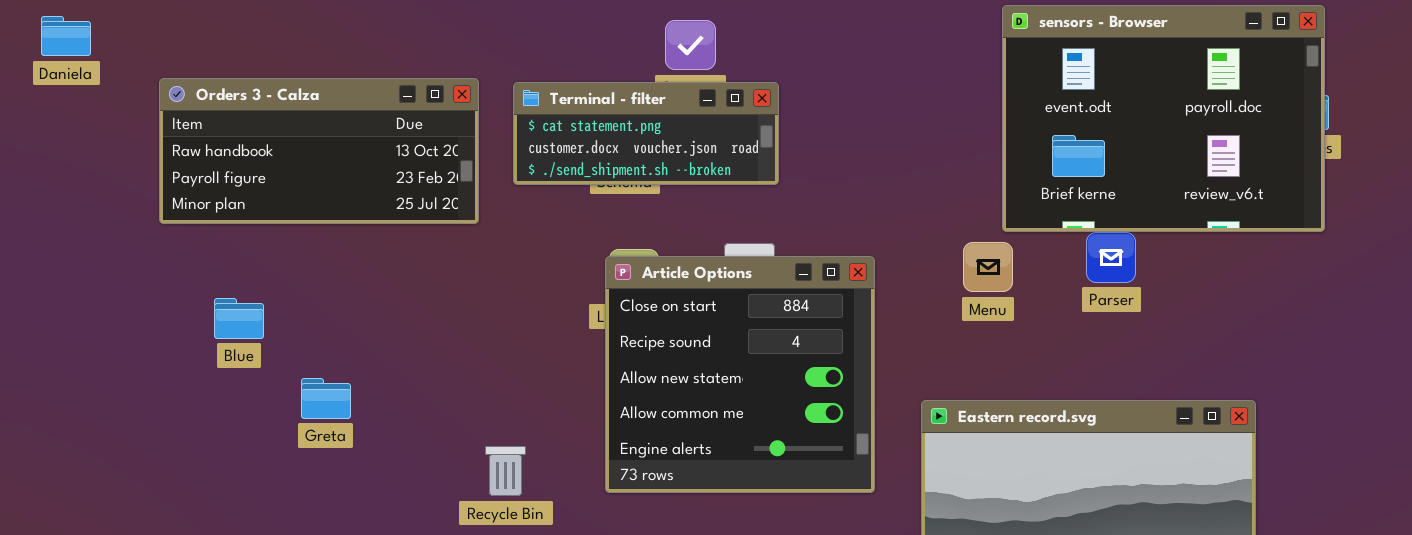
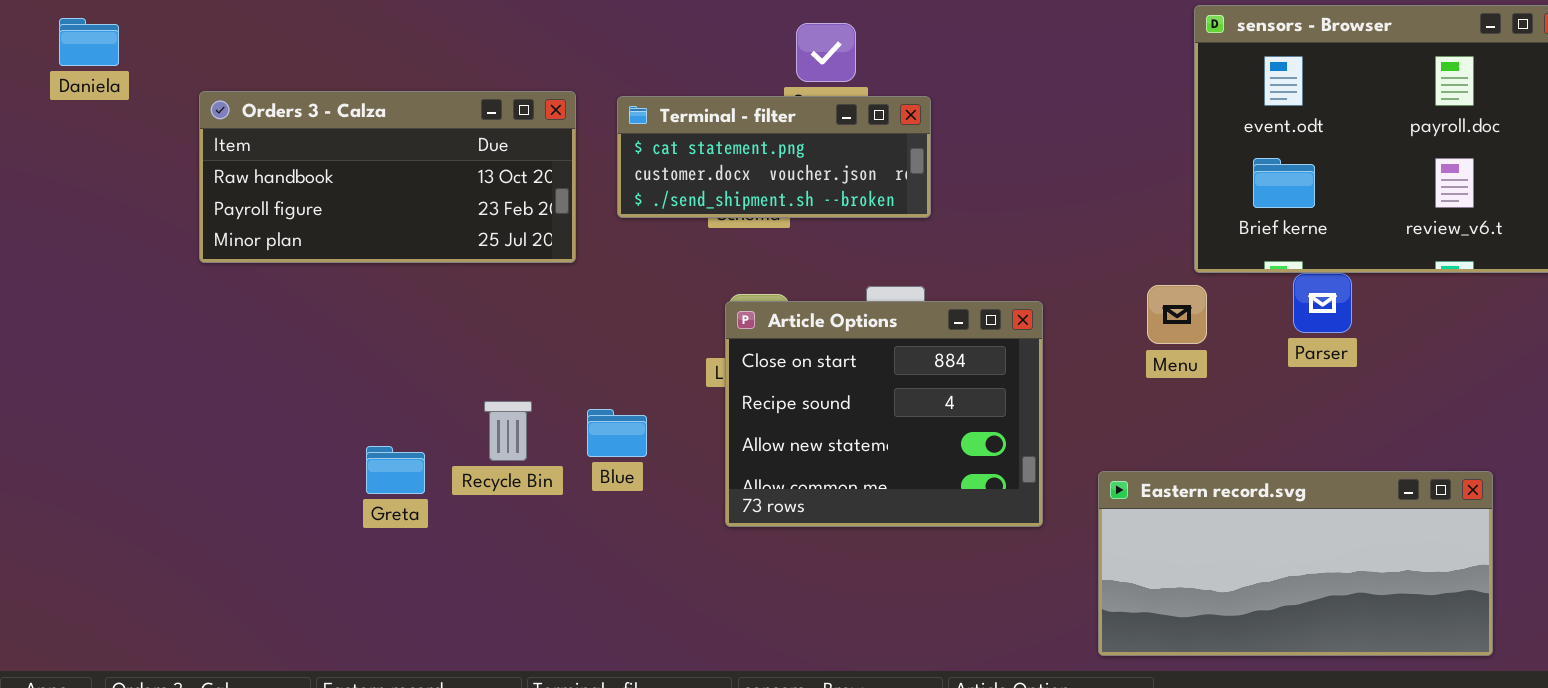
Article Options: [605,256,875,493] -> [725,301,1043,527], resized
Blue: [214,298,264,339] -> [587,409,647,457], moved
Recycle Bin: [485,446,526,496] -> [484,401,532,461], moved

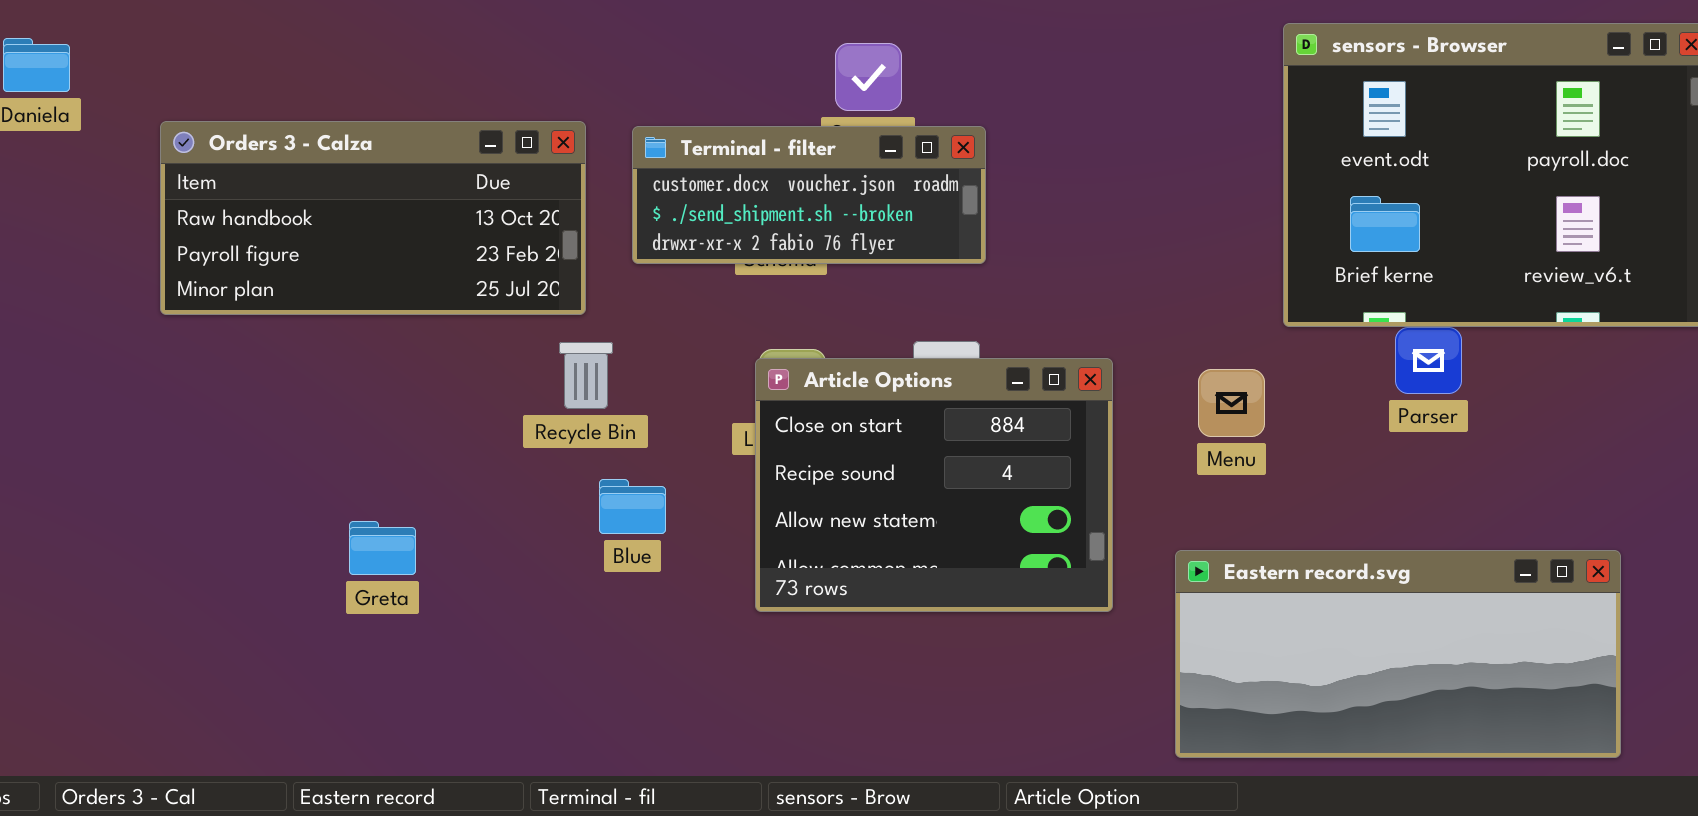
Terminal - filter: [617,96,931,218] -> [632,126,986,264], scrolled down 1 row
Menu: [1147,285,1207,344] -> [1198,369,1265,437], moved
Recycle Bin: [484,401,532,461] -> [559,342,613,409], moved

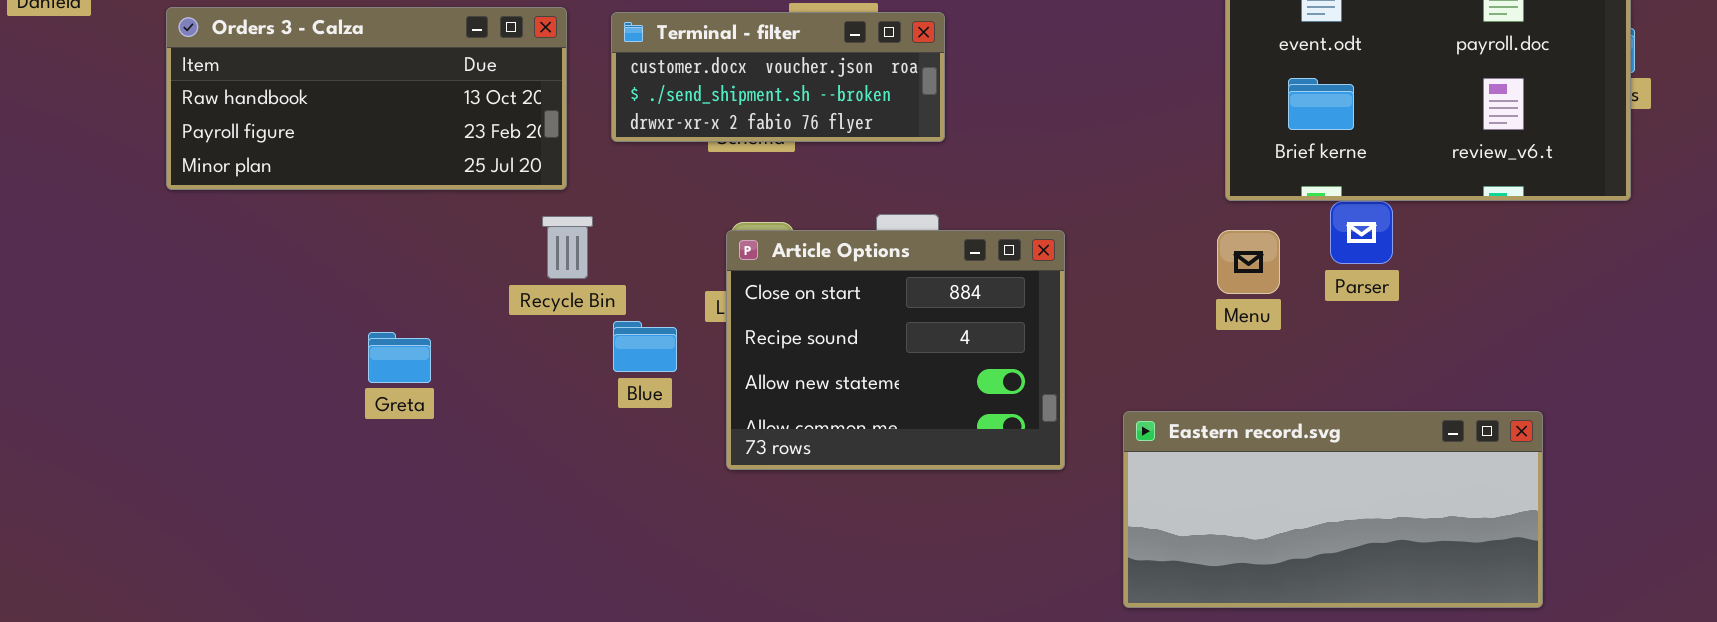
Menu: [1198,369,1265,437] -> [1217,230,1280,294], moved
Blue: [599,479,666,534] -> [613,321,677,372], moved
Greta: [349,521,416,575] -> [368,332,431,383], moved

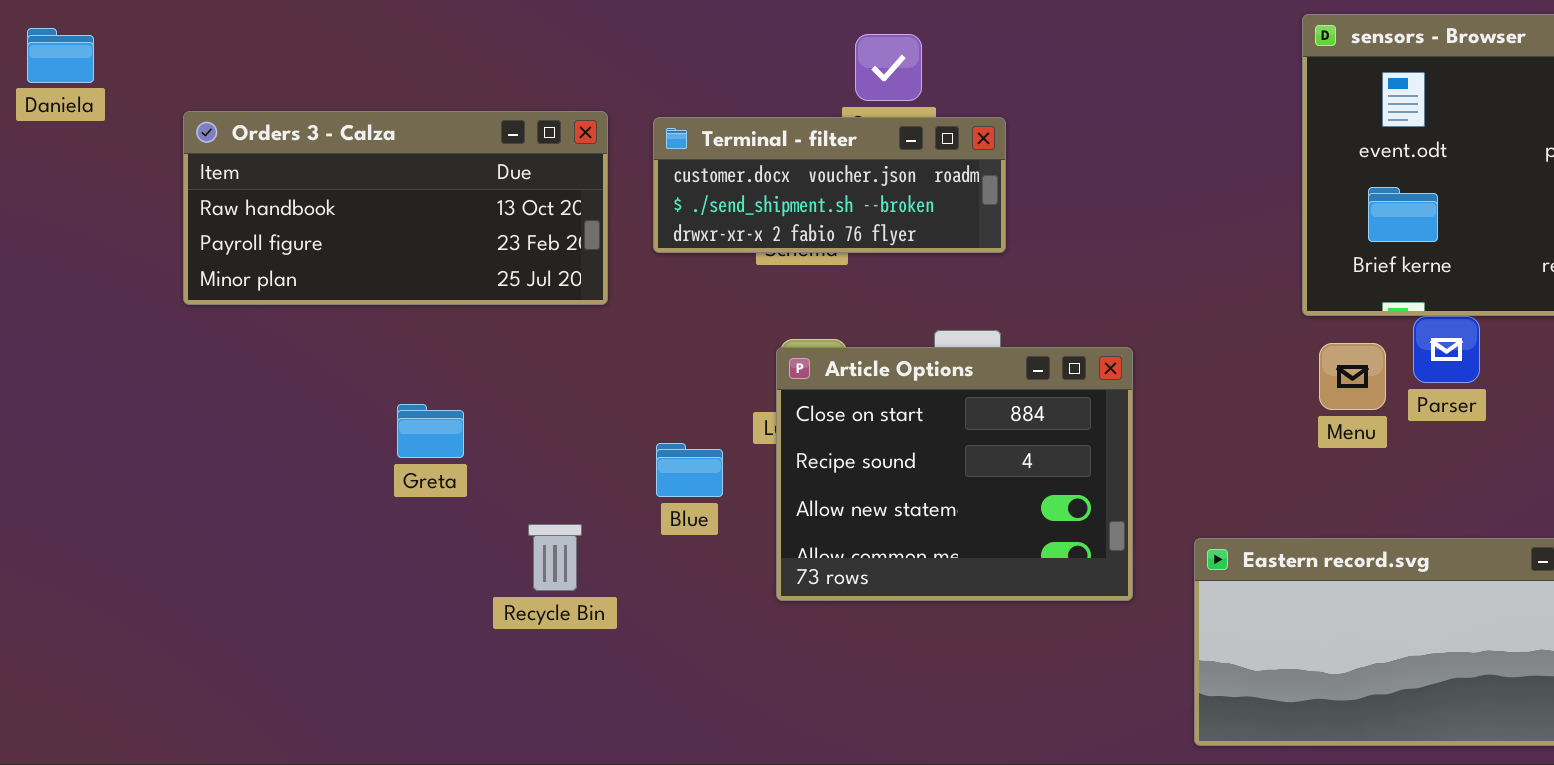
Recycle Bin: [542,216,593,279] -> [528,524,582,591], moved
Menu: [1217,230,1280,294] -> [1319,343,1386,410], moved
Greta: [368,332,431,383] -> [397,404,464,458], moved

